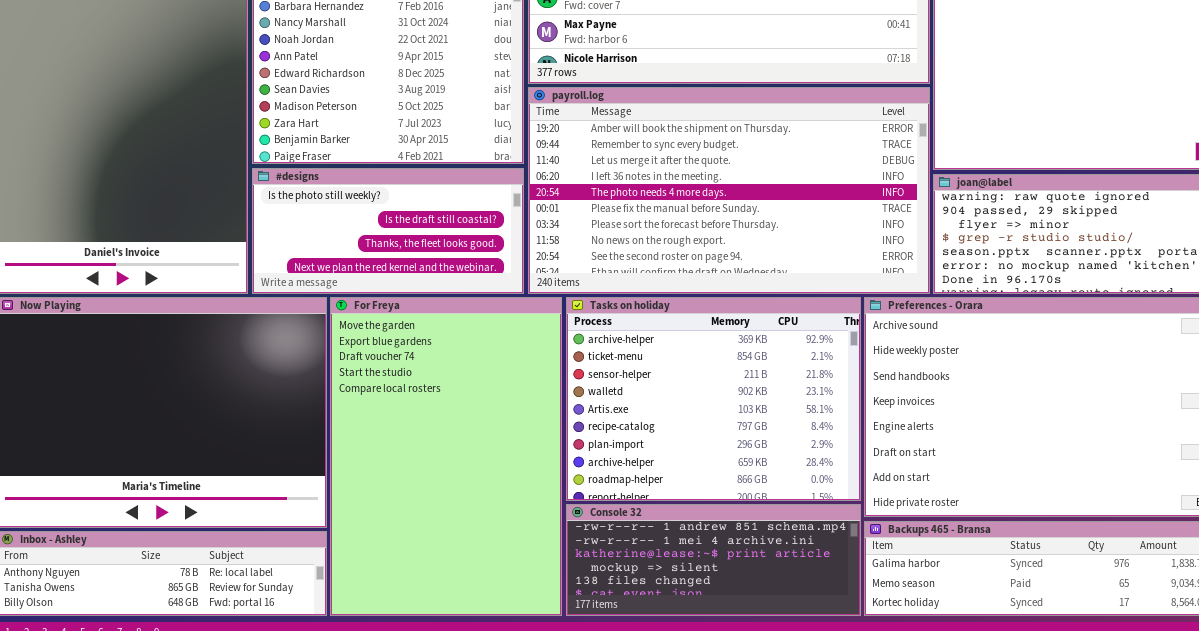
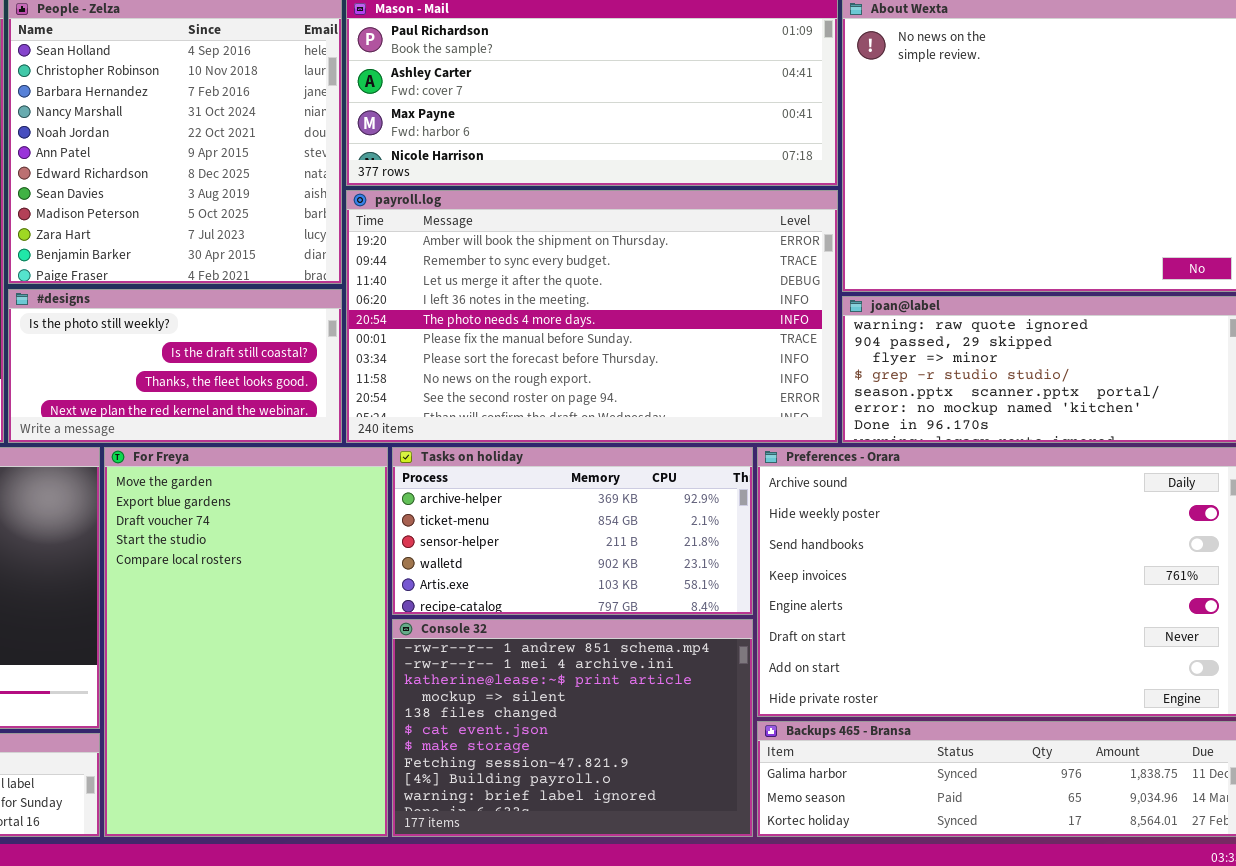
Tasks on holiday: [566,297,861,501] -> [392,447,753,615], resized
Console 32: [566,504,861,616] -> [392,619,753,837], resized

